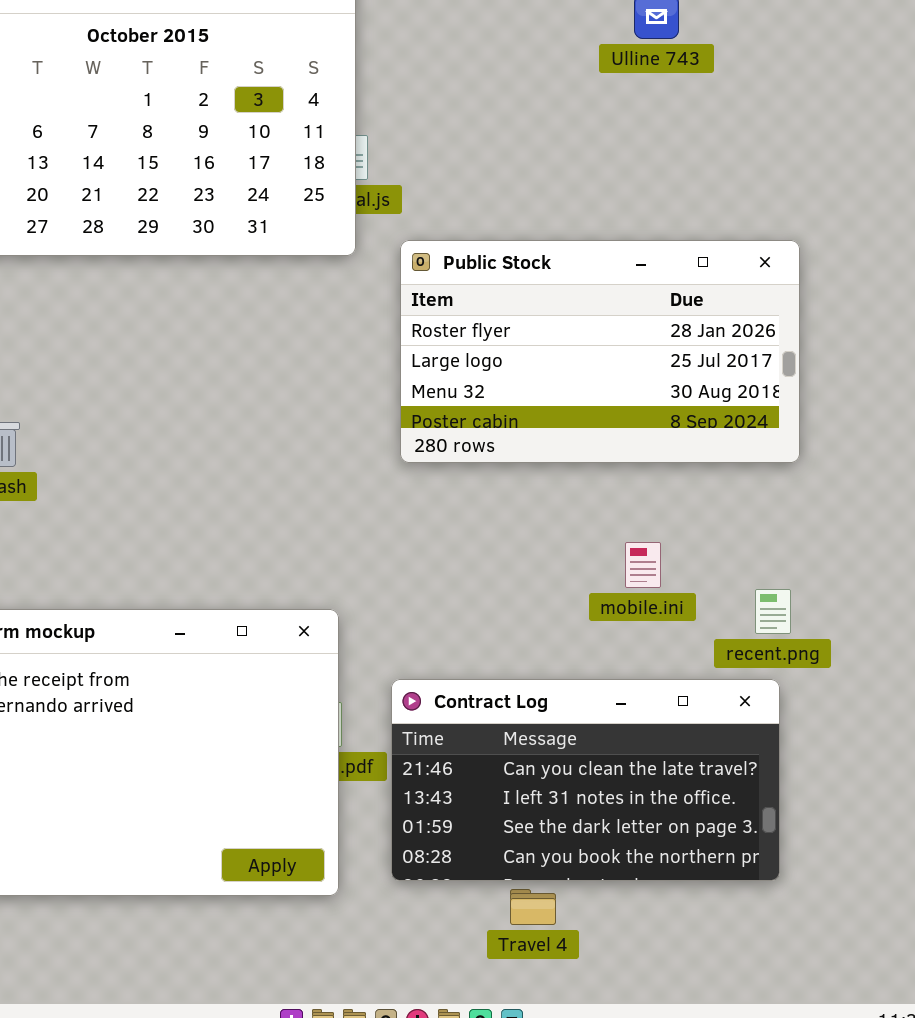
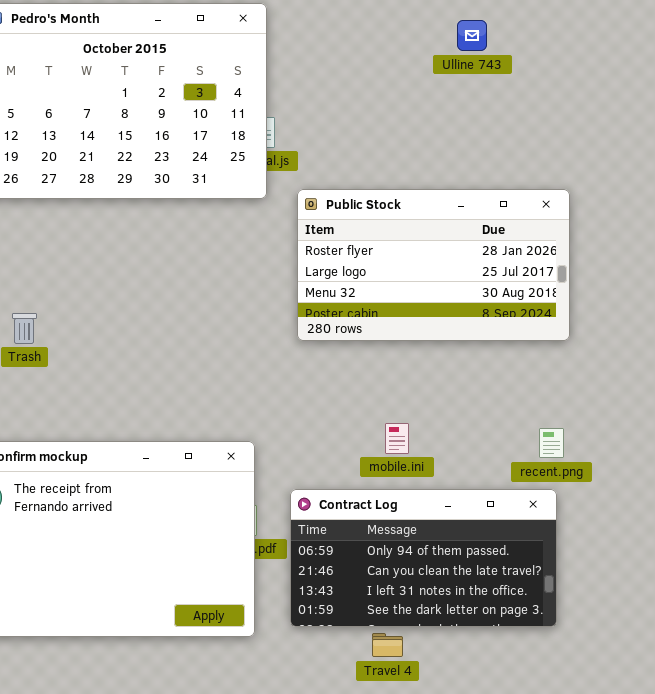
mobile.ini: [625,542,661,588] -> [385,423,409,454], moved
Contract Log: [391,679,780,881] -> [290,489,557,627], scrolled up 1 row

